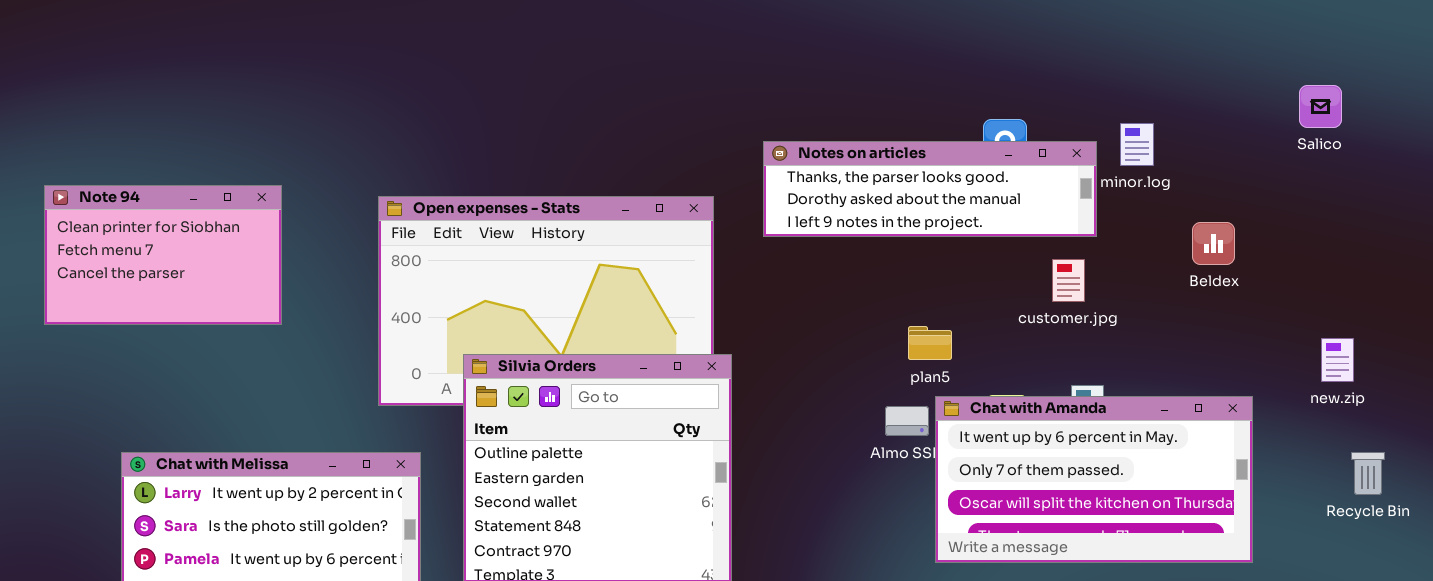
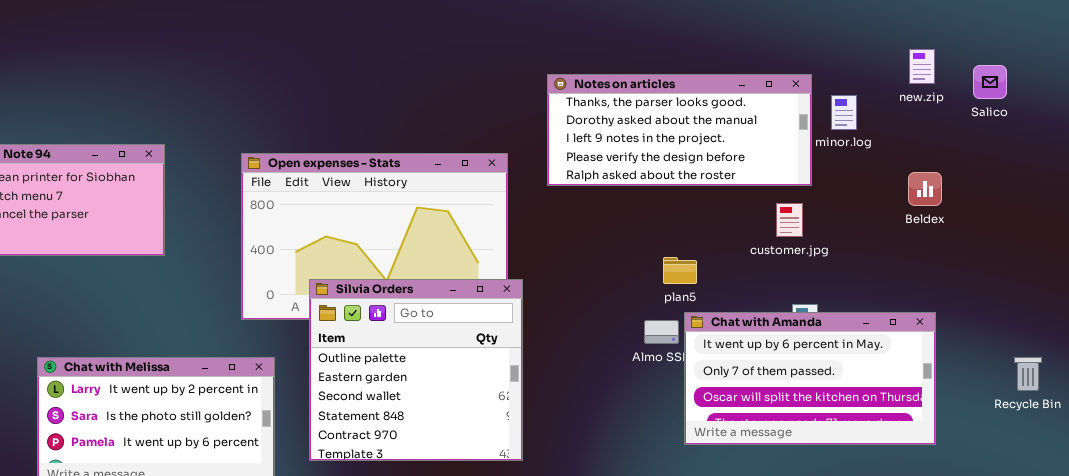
Notes on articles: [763,141,1097,237] -> [547,74,812,186], resized
Beldex: [1192,222,1235,265] -> [908,172,942,206], moved
new.zip: [1321,338,1354,382] -> [909,49,935,84], moved

